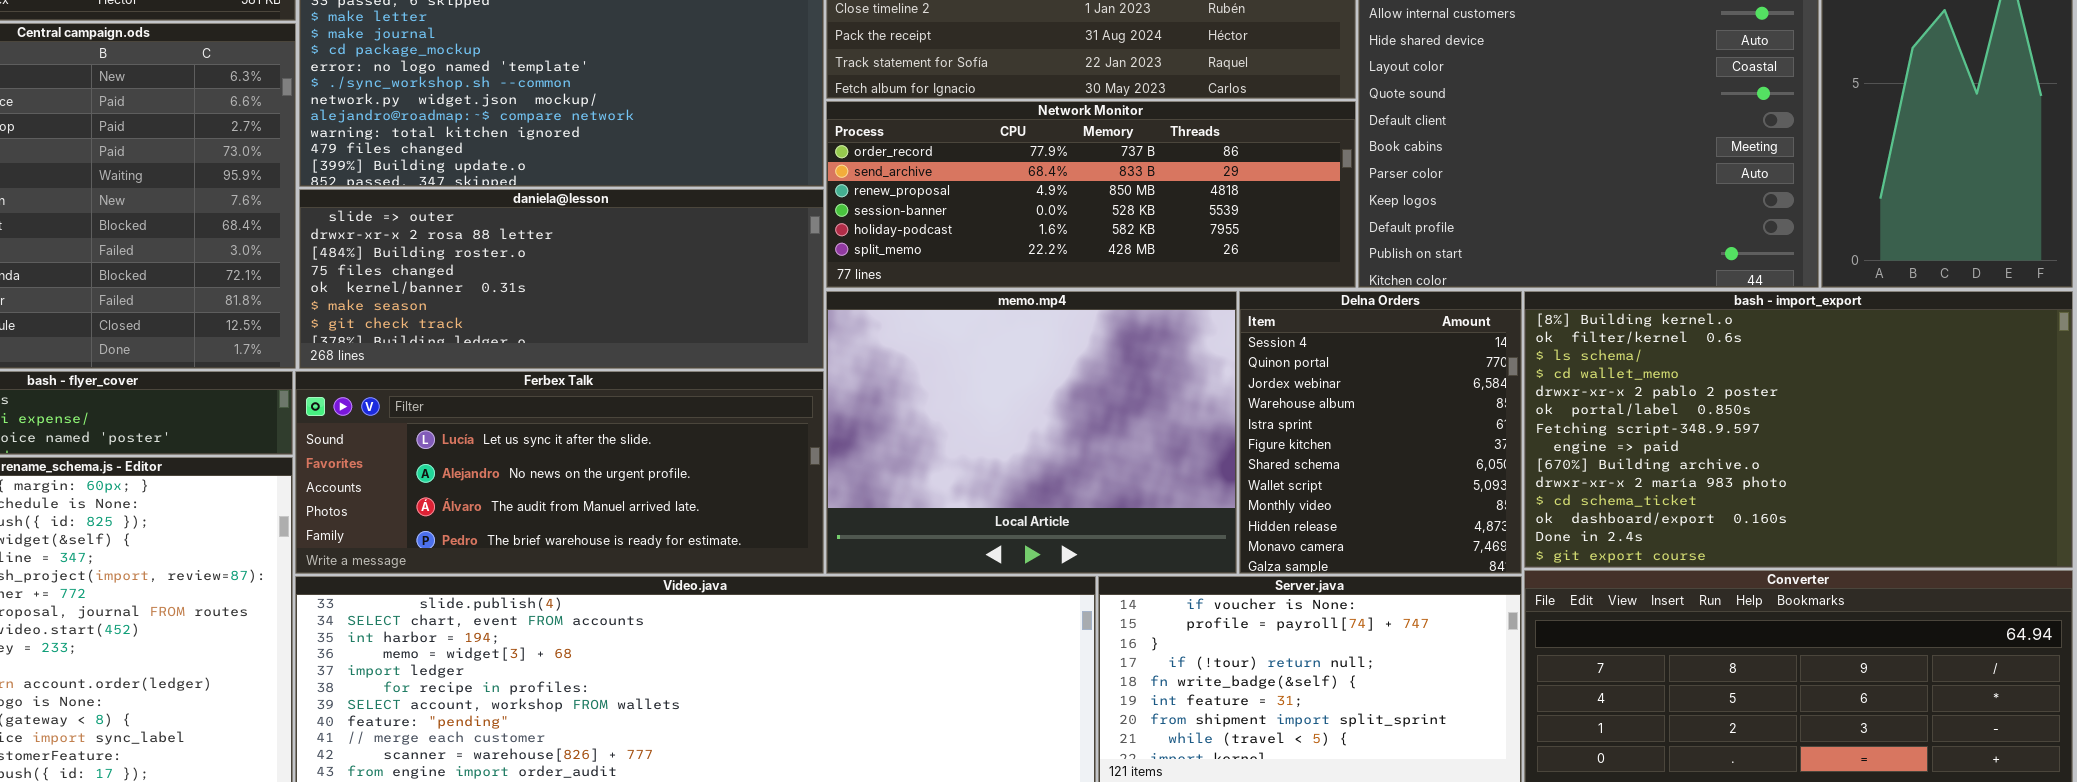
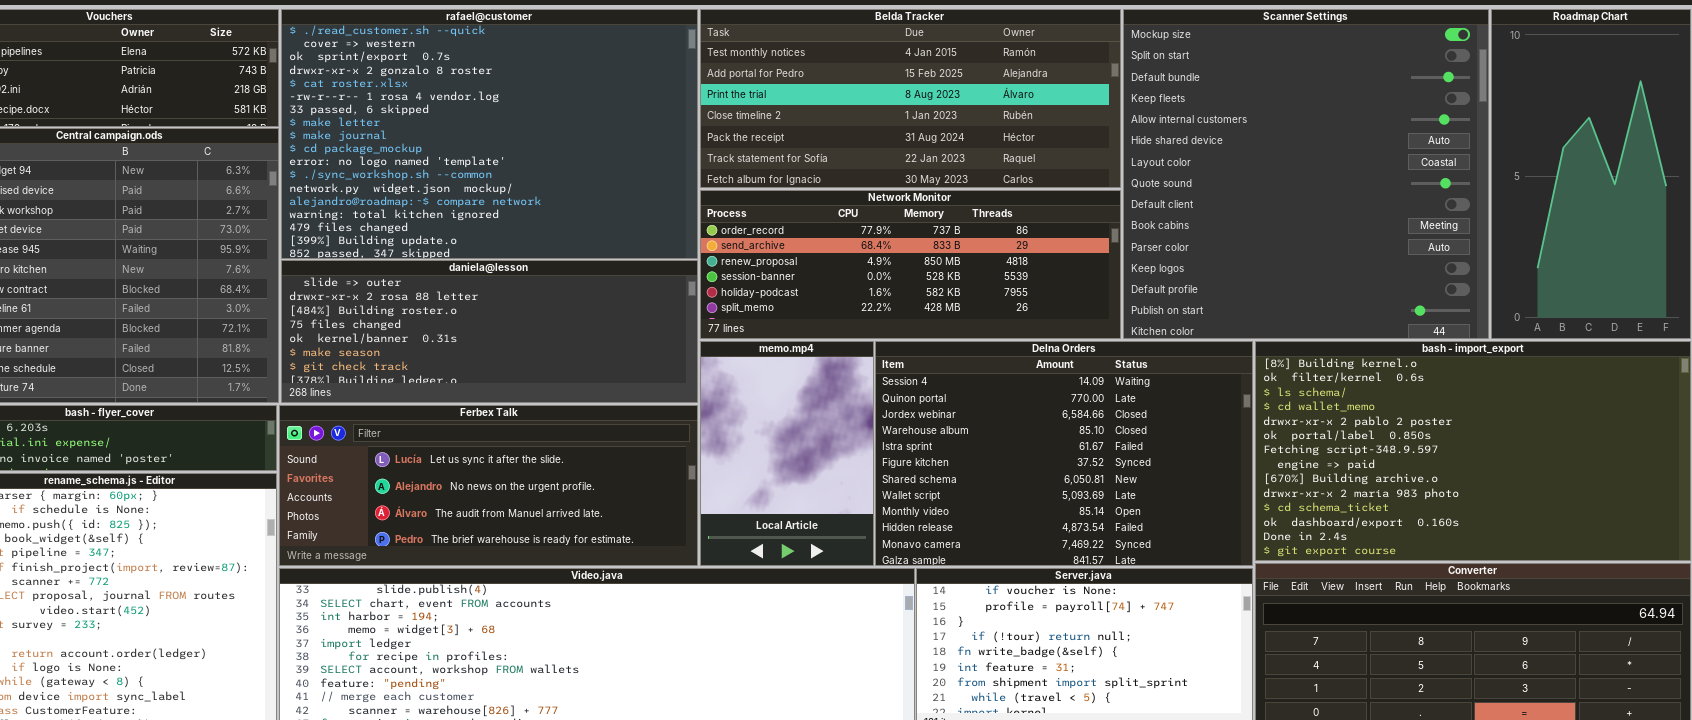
memo.mp4: [826,291,1237,574] -> [700,341,874,566], resized
Delna Orders: [1239,291,1522,574] -> [875,341,1253,566], resized

